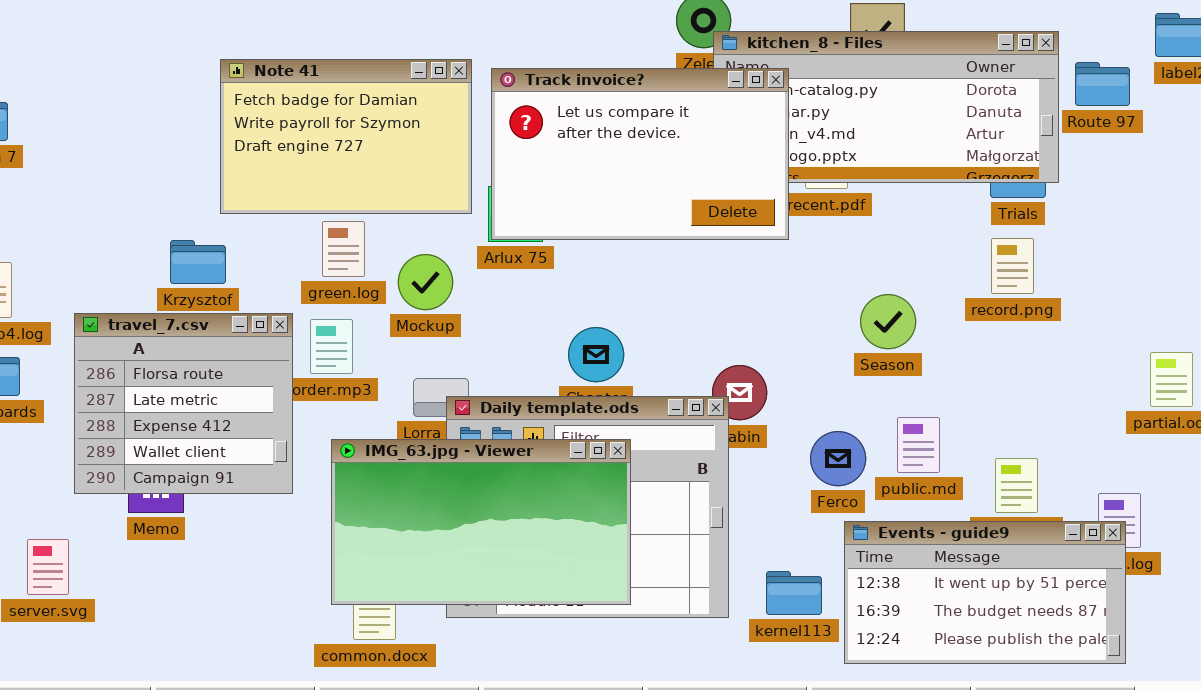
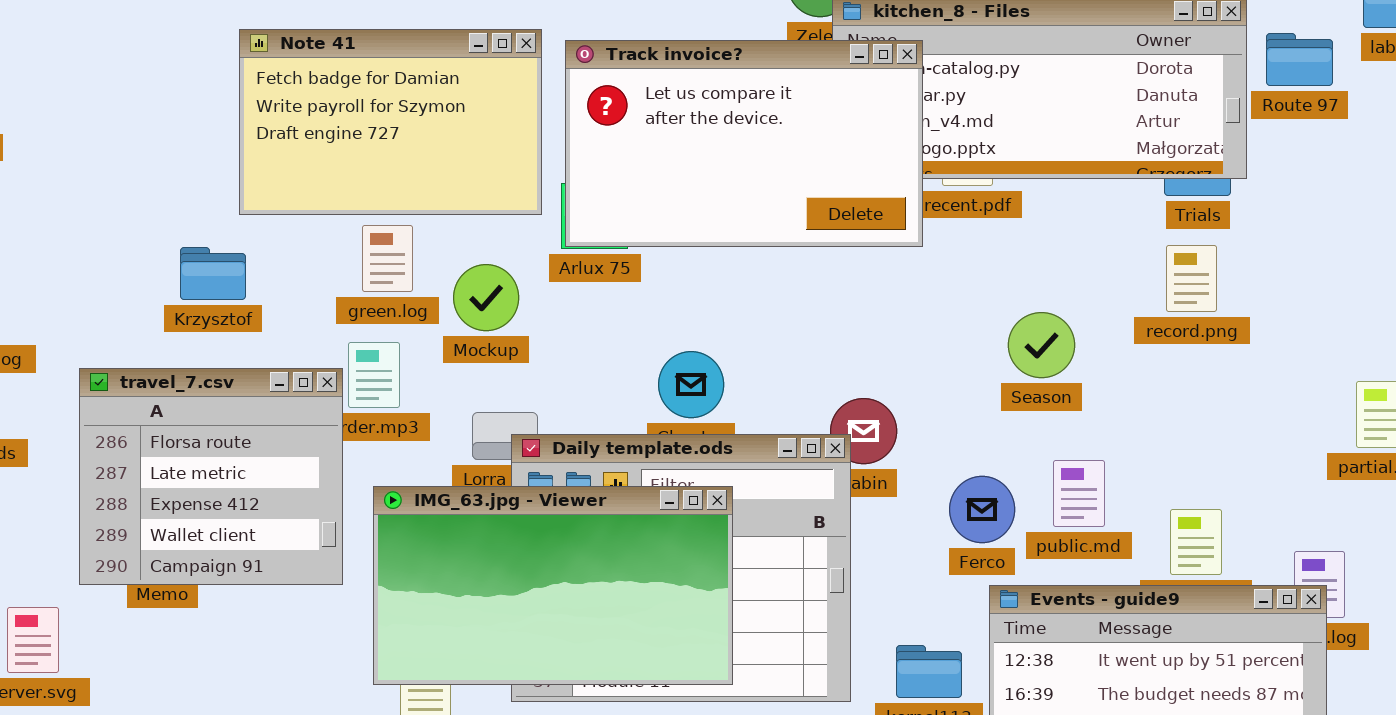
travel_7.csv: [74,313,293,494] -> [79,368,343,585], moved

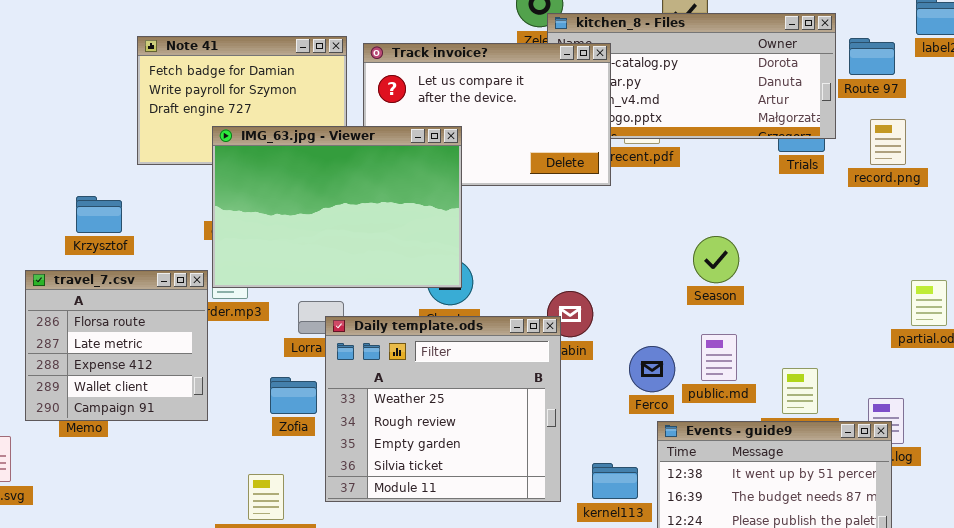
record.png: [1166,245,1217,312] -> [870,119,906,165], moved
Krzysztof: [180,247,246,300] -> [76,196,122,233], moved
Season: [1008,312,1075,378] -> [693,236,739,283], moved
IMG_63.jpg - Viewer: [373,486,733,685] -> [212,126,462,288], moved, resized

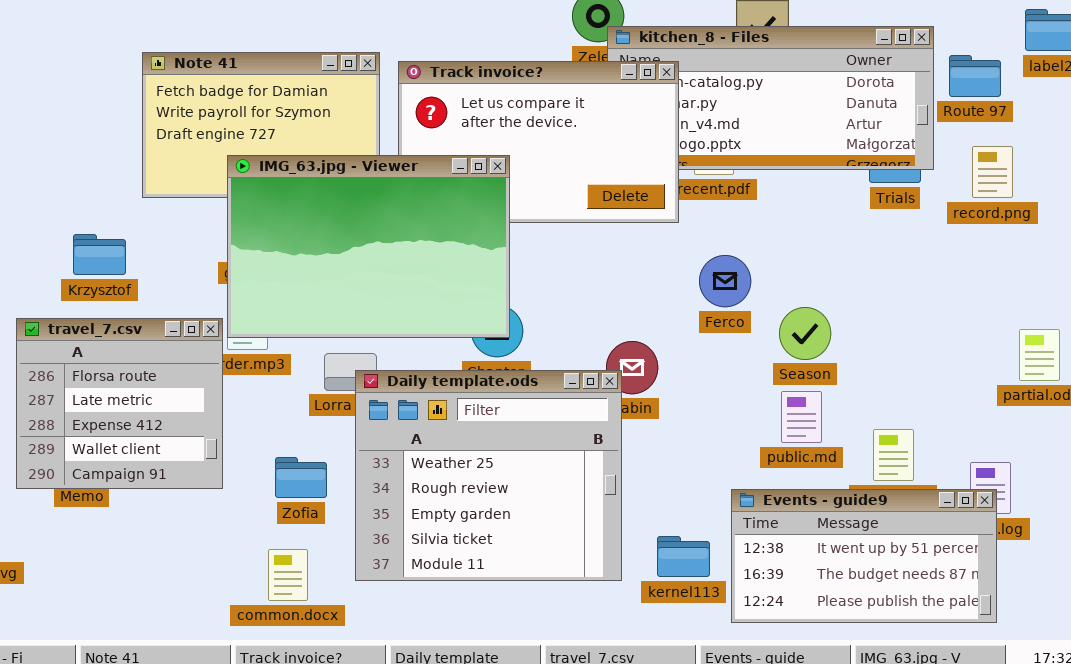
Season: [693,236,739,283] -> [779,307,831,360], moved
Ferco: [629,346,675,392] -> [699,255,751,307], moved
Zofia: [270,377,317,414] -> [275,457,327,498], moved

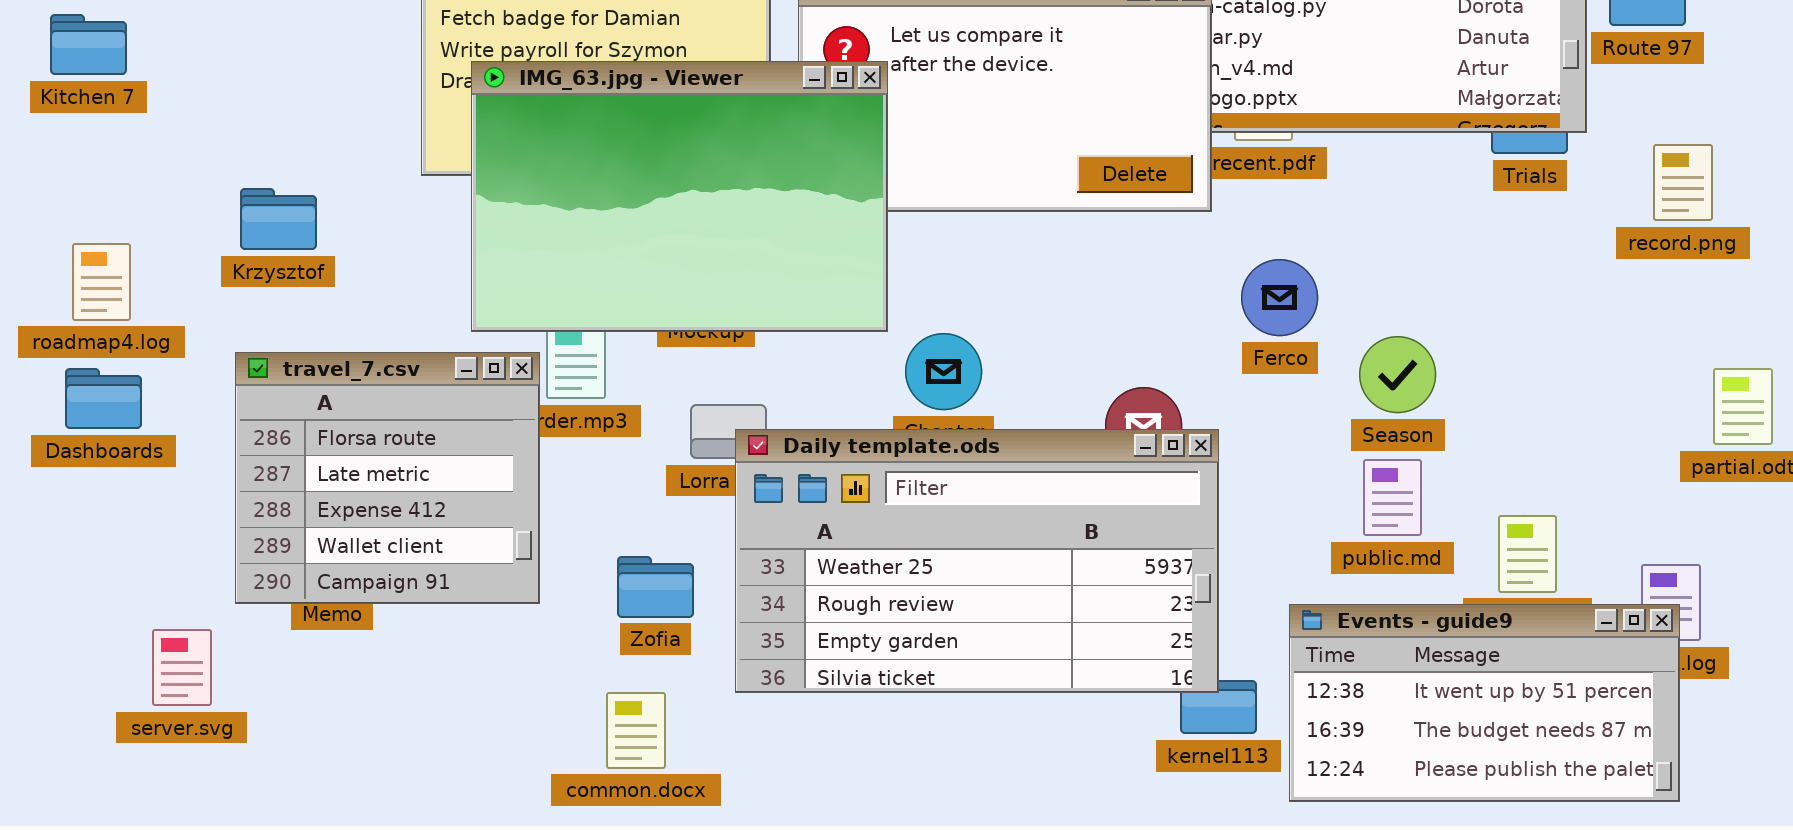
record.png: [972,146,1013,198] -> [1653,144,1713,221], moved
IMG_63.jpg - Viewer: [227,155,510,338] -> [471,61,888,332], moved
Krzysztof: [73,234,126,275] -> [240,188,317,250], moved
Daily template.ods: [355,370,622,581] -> [735,429,1219,693], resized

